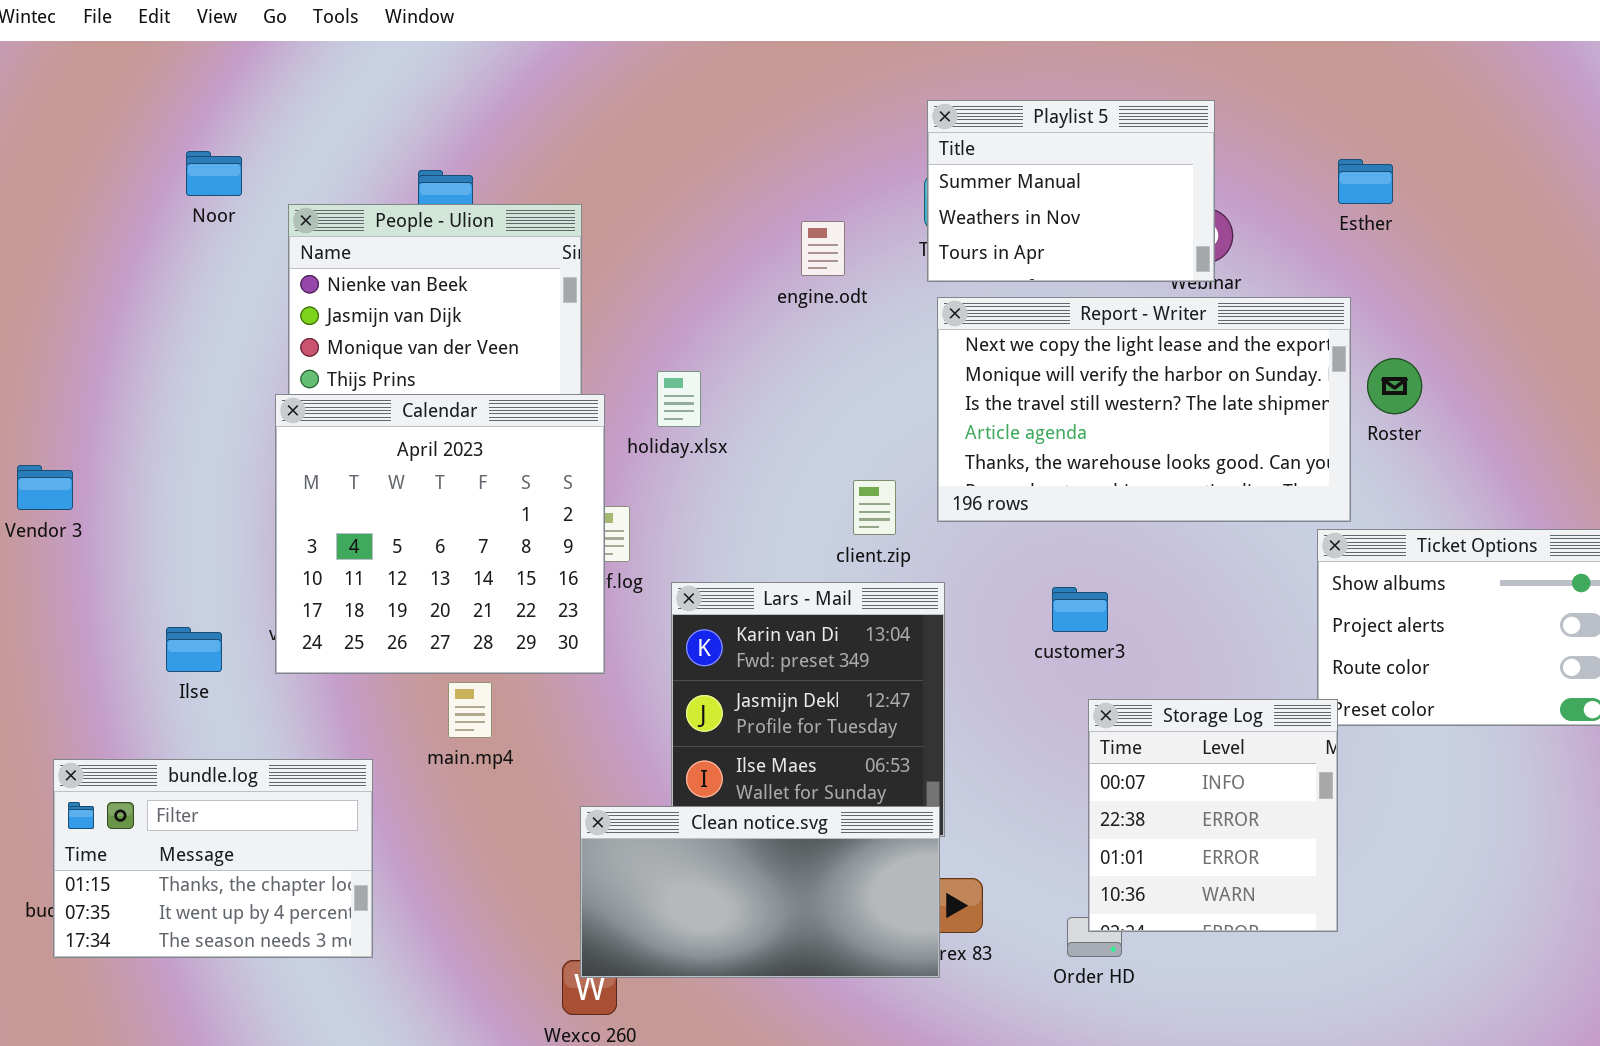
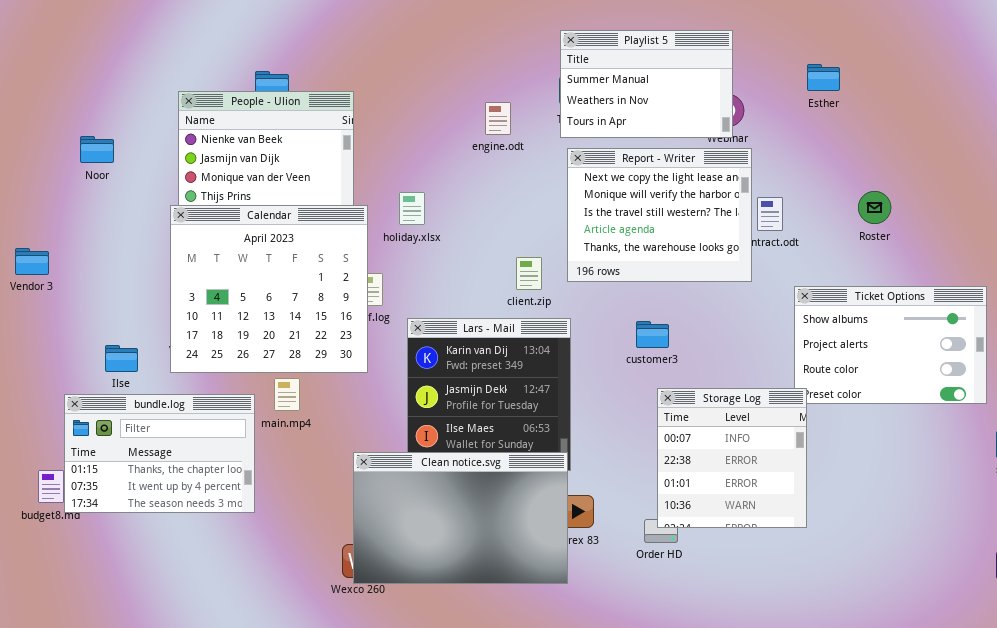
Noor: [186,151,242,196] -> [80,136,114,163], moved
Report - Writer: [937,297,1351,522] -> [567,148,752,282], resized
Roster: [1367,358,1422,414] -> [858,191,891,224], moved
bundle.log: [53,759,373,958] -> [64,394,255,513], moved
Clean notice.svg: [580,806,940,978] -> [353,452,568,584], resized

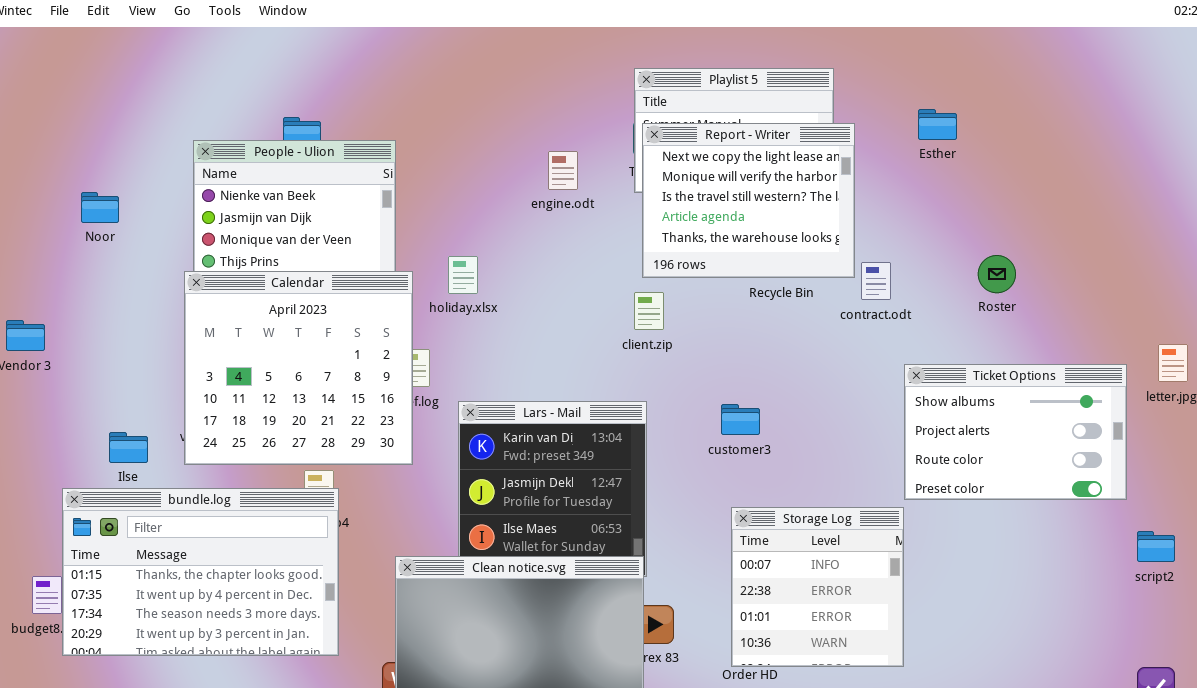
Report - Writer: [567,148,752,282] -> [642,123,855,278], moved
client.zip: [516,257,542,290] -> [634,292,664,330], moved
Storage Log: [657,388,807,528] -> [731,507,904,667], moved
bundle.log: [64,394,255,513] -> [62,488,339,656], resized

